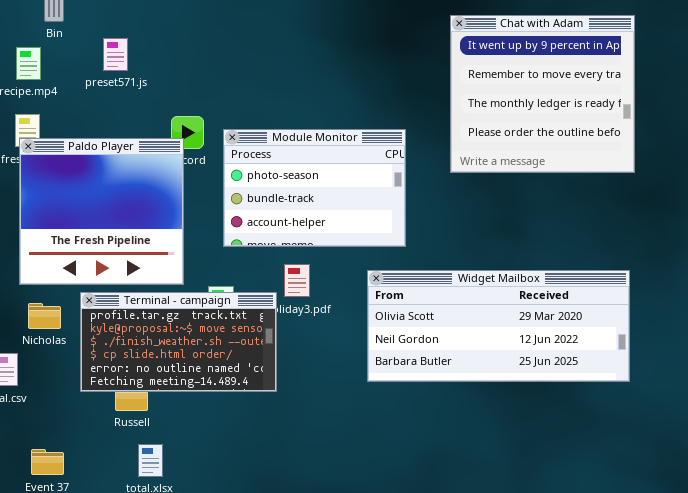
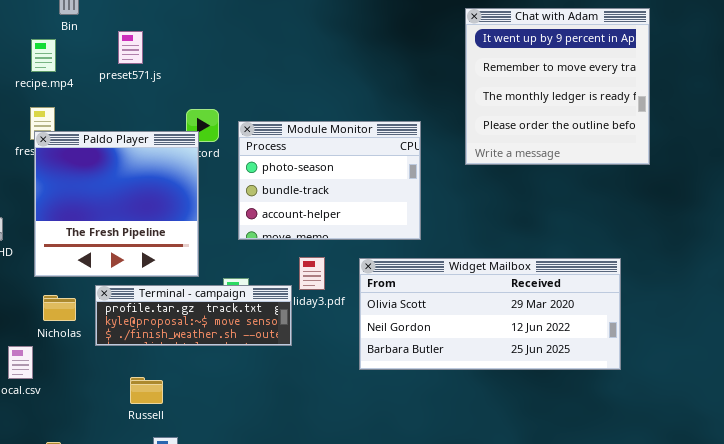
Widget Mailbox: [367,270,630,382] -> [359,258,621,370], moved
Terminal - campaign: [80,292,277,392] -> [95,285,292,346], resized

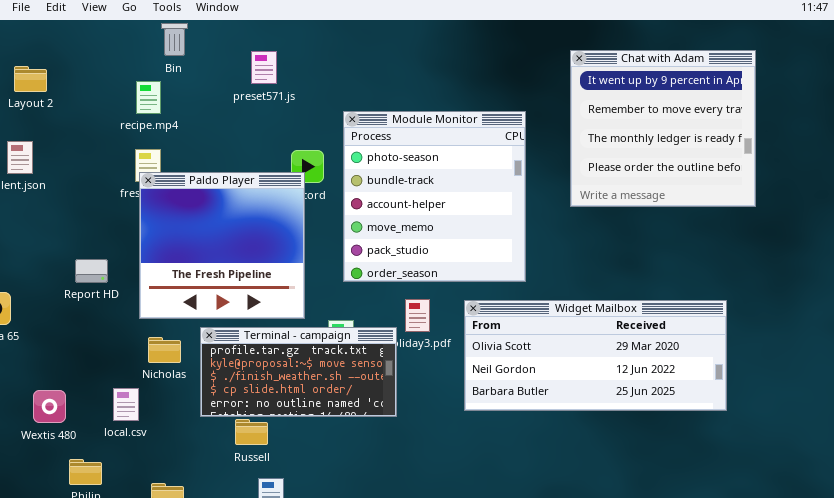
preset571.js: [118,31,143,64] -> [251,51,277,84], moved
Module Monitor: [238,121,421,240] -> [343,111,526,282], resized
Terminal - campaign: [95,285,292,346] -> [200,327,397,417], resized

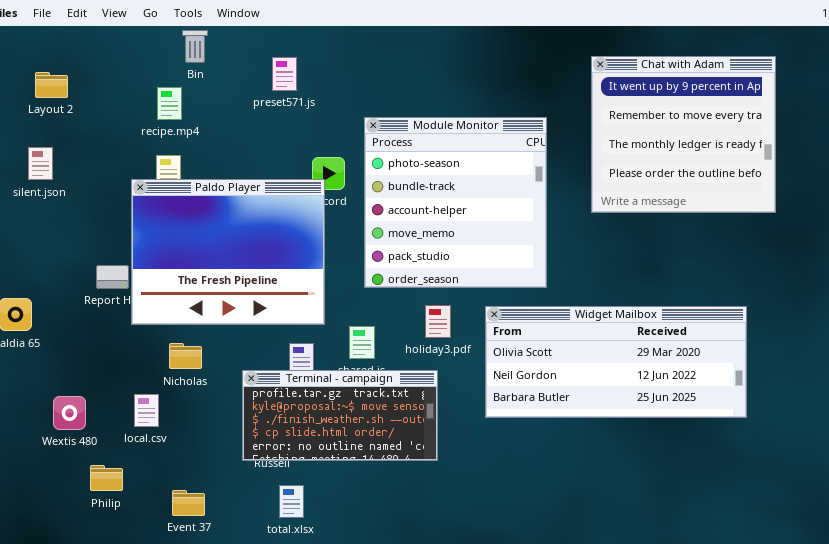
Paldo Player: [139,172,305,319] -> [131,179,325,325], resized
Terminal - campaign: [200,327,397,417] -> [242,370,438,461], moved

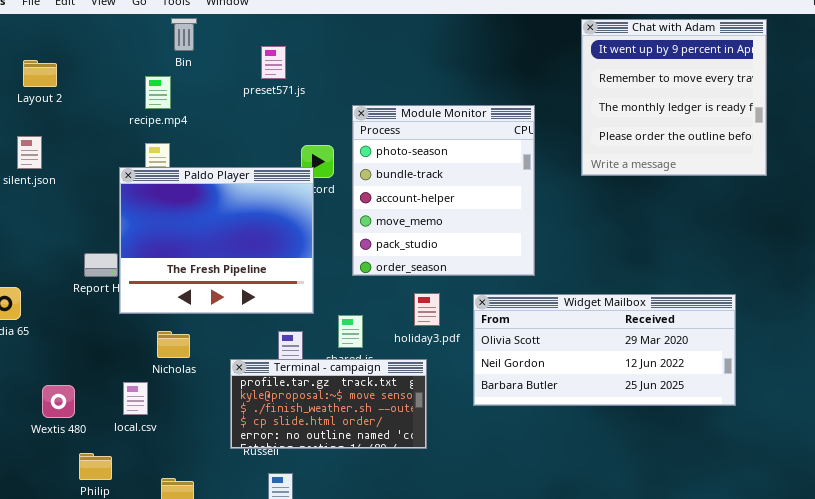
Chat with Adam: [591,56,776,213] -> [581,19,767,176], moved

